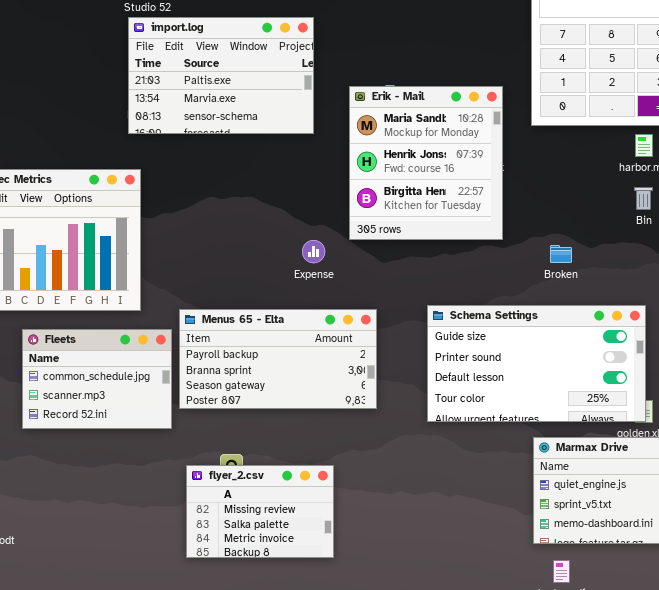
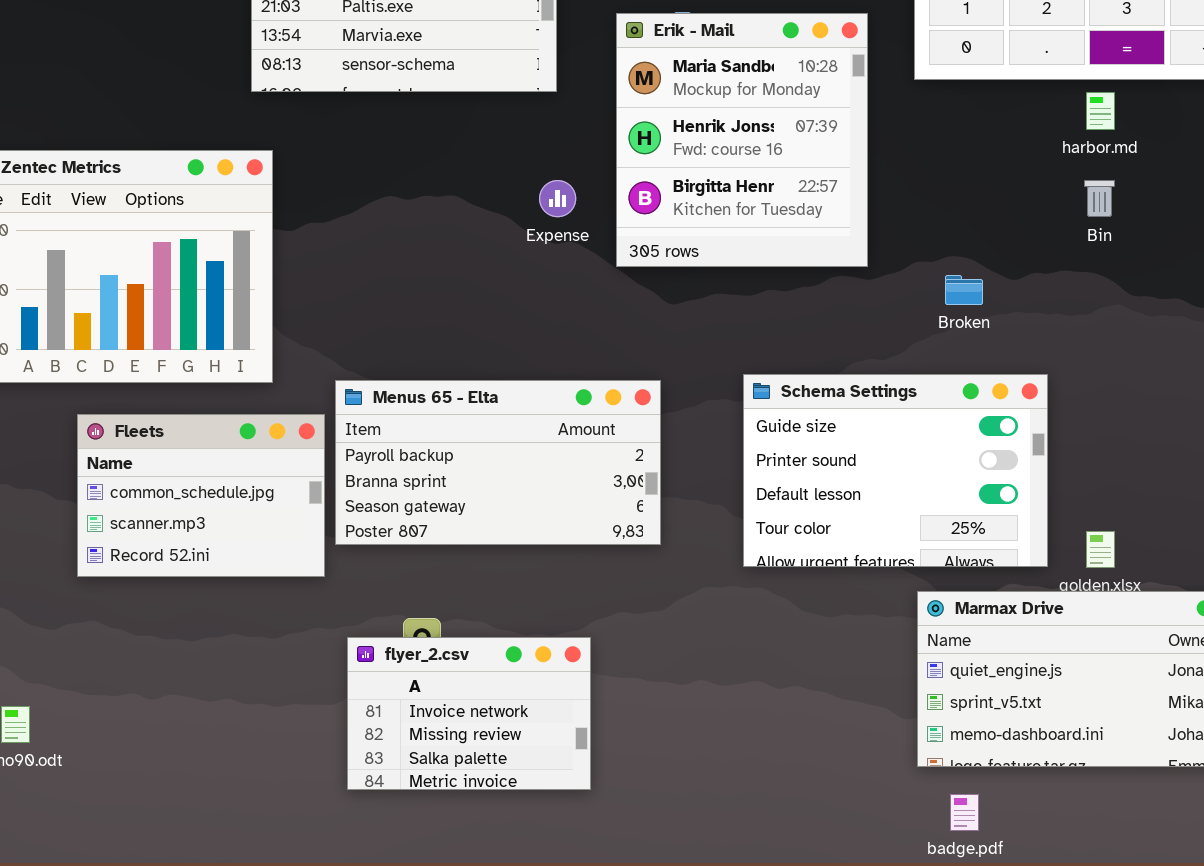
Expense: [302,240,325,263] -> [539,180,576,217], moved
Schema Settings: [427,305,646,422] -> [743,374,1048,567], resized
flyer_2.csv: [186,465,334,558] -> [347,637,591,790], scrolled up 1 row

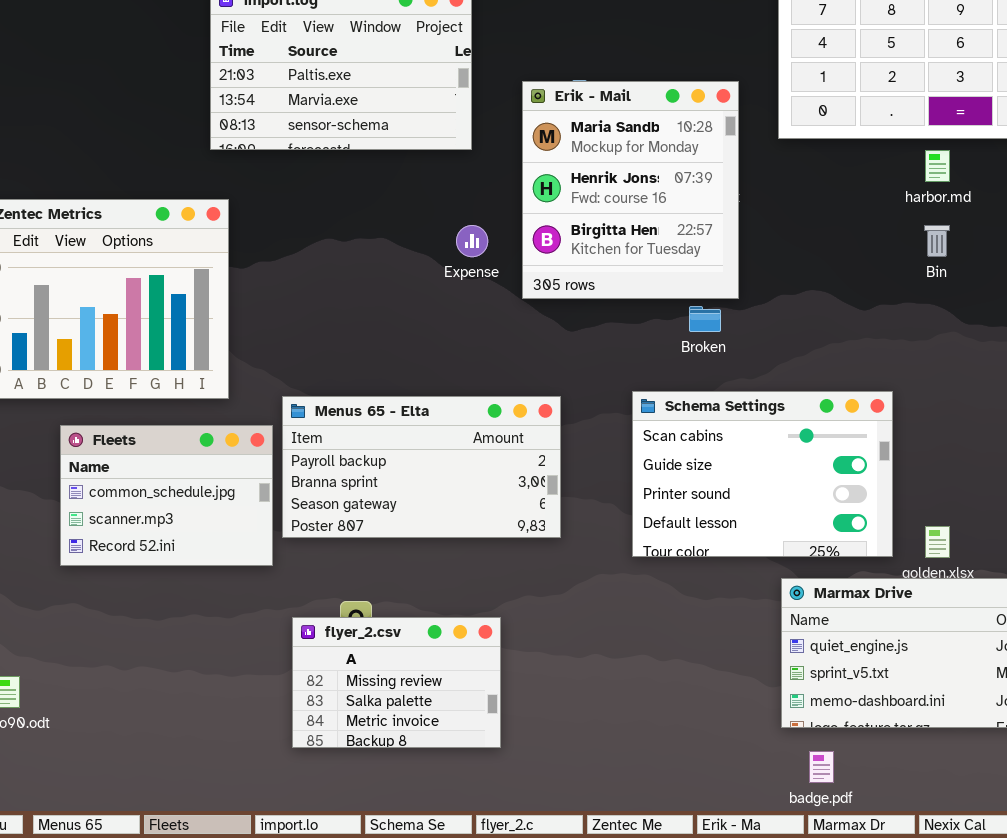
Broken: [945,275,983,305] -> [689,306,721,332], moved
Schema Settings: [743,374,1048,567] -> [632,391,893,557], scrolled up 1 row
flyer_2.csv: [347,637,591,790] -> [292,617,501,748], scrolled down 1 row

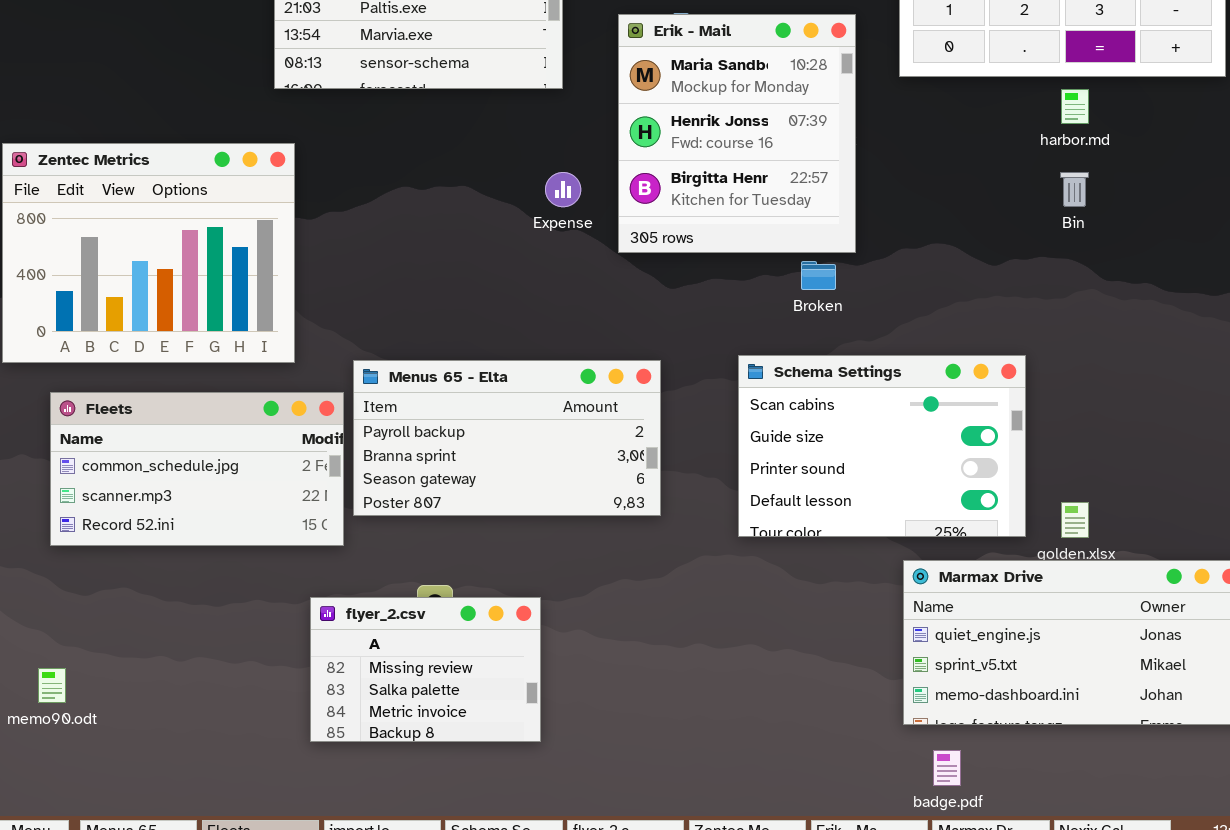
Fleets: [60,425,273,566] -> [50,392,344,546], resized
flyer_2.csv: [292,617,501,748] -> [310,597,541,742], moved

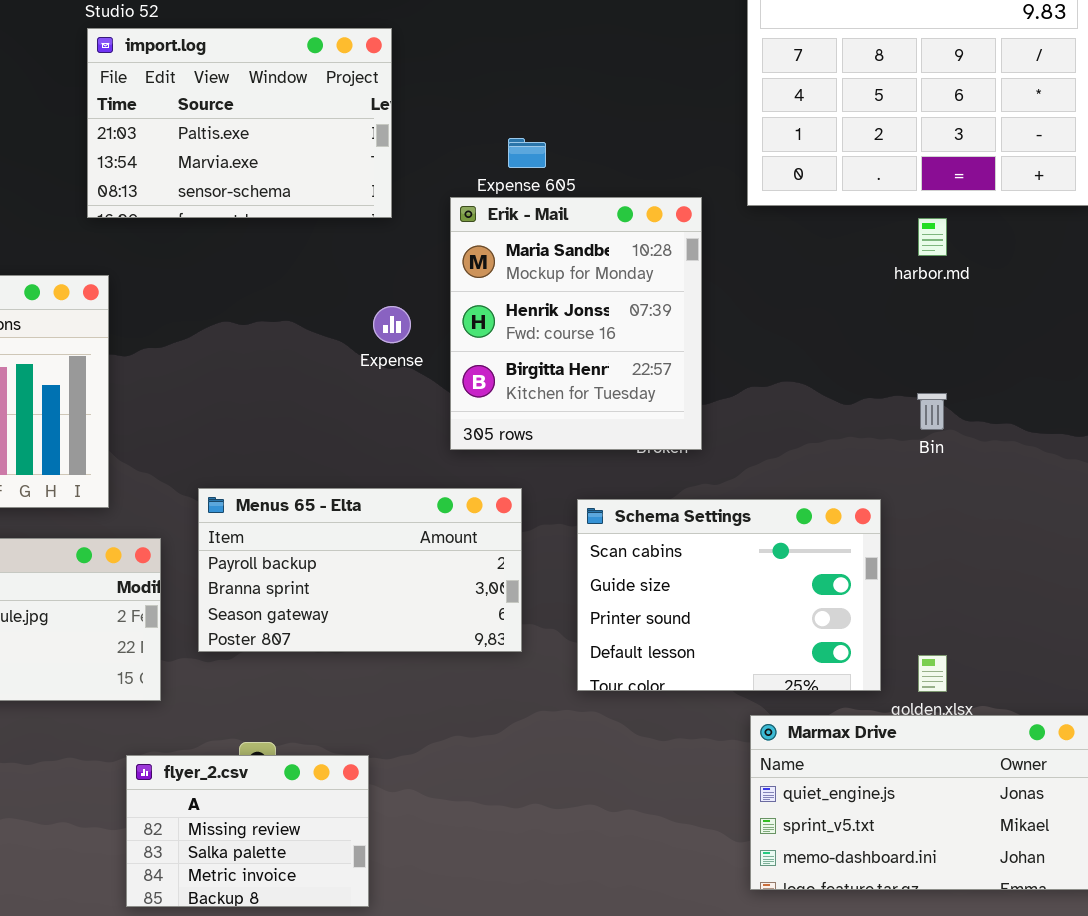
Erik - Mail: [618,14,856,253] -> [450,197,702,450], moved
Bin: [1060,172,1089,207] -> [917,393,947,430], moved
Menus 65 - Elta: [353,360,661,516] -> [198,488,522,652], moved

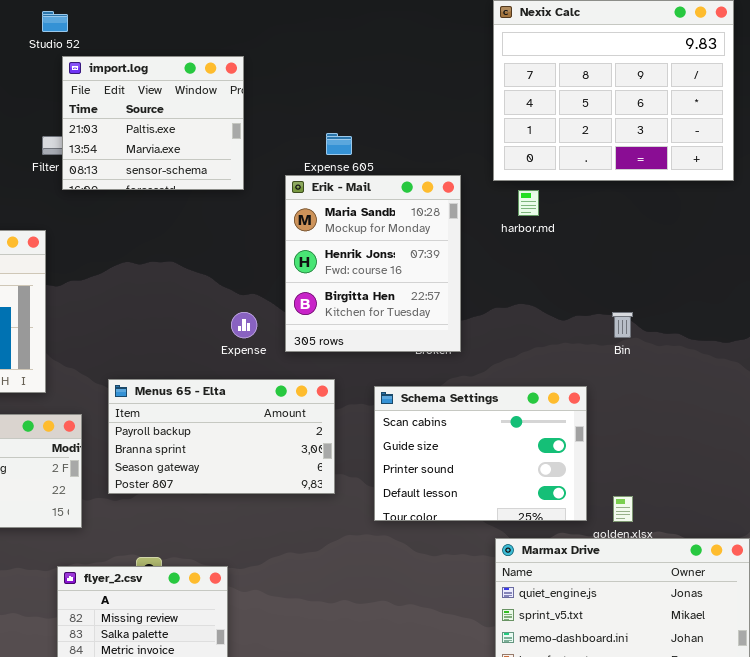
import.log: [87,28,392,218] -> [62,56,244,190], resized
harbor.md: [918,218,947,256] -> [518,190,539,216], moved
Expense: [373,306,411,343] -> [231,312,257,338], moved

